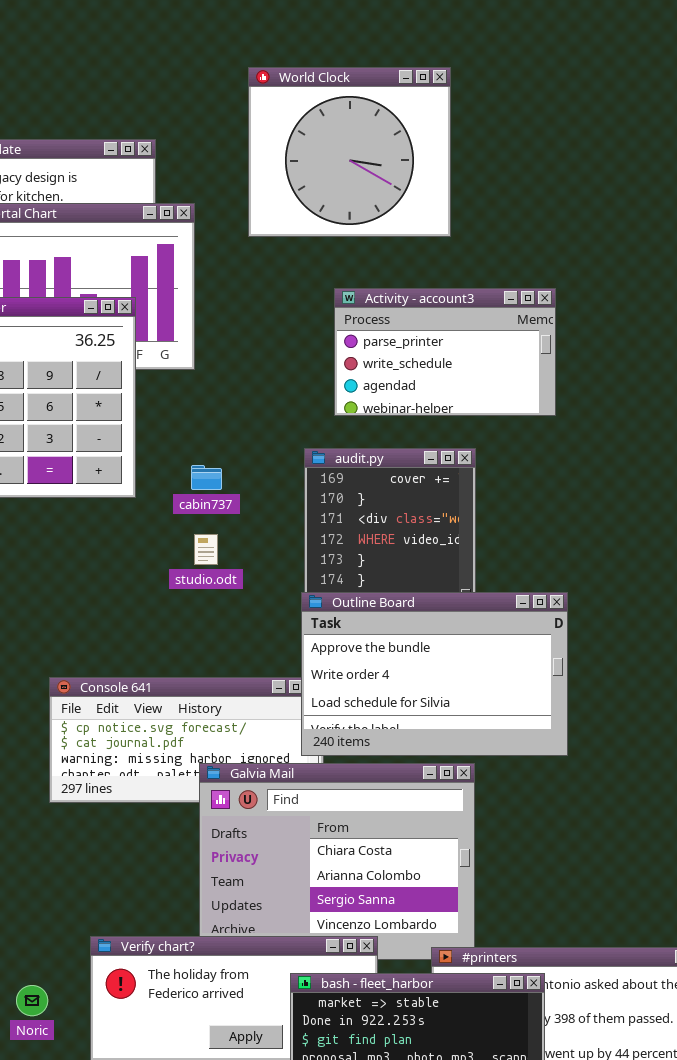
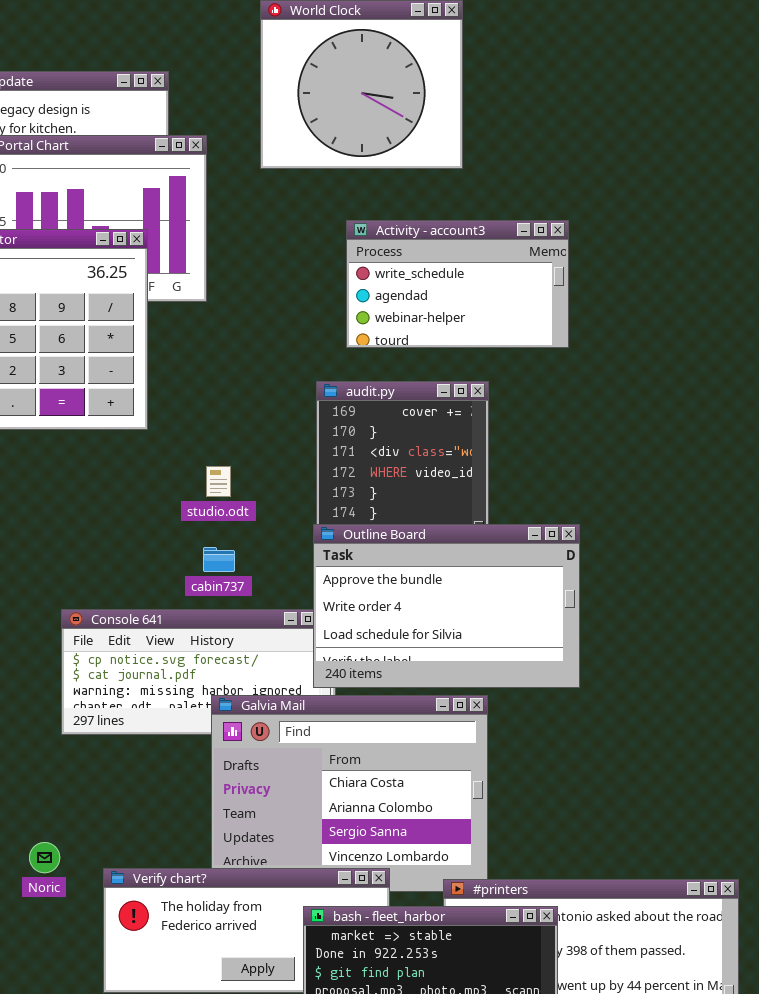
Activity - account3: [334,288,556,416] -> [346,220,569,348], scrolled down 1 row
cabin737: [191,465,222,490] -> [203,547,235,572], moved
Noric: [16,985,48,1016] -> [29,842,60,873], moved

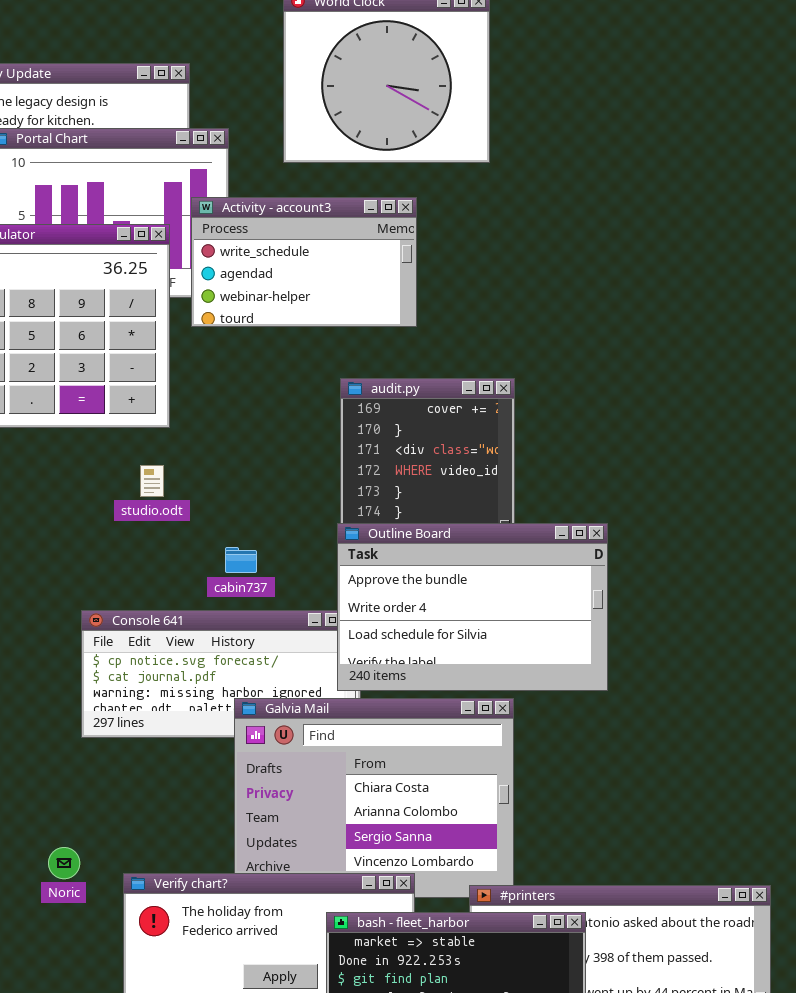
Activity - account3: [346,220,569,348] -> [191,197,417,327], moved
studio.odt: [206,466,231,497] -> [140,465,164,497], moved

